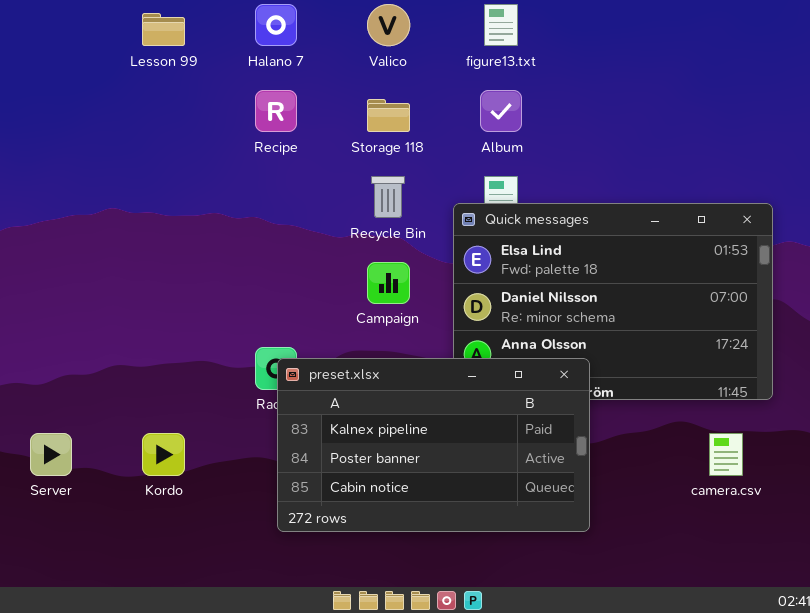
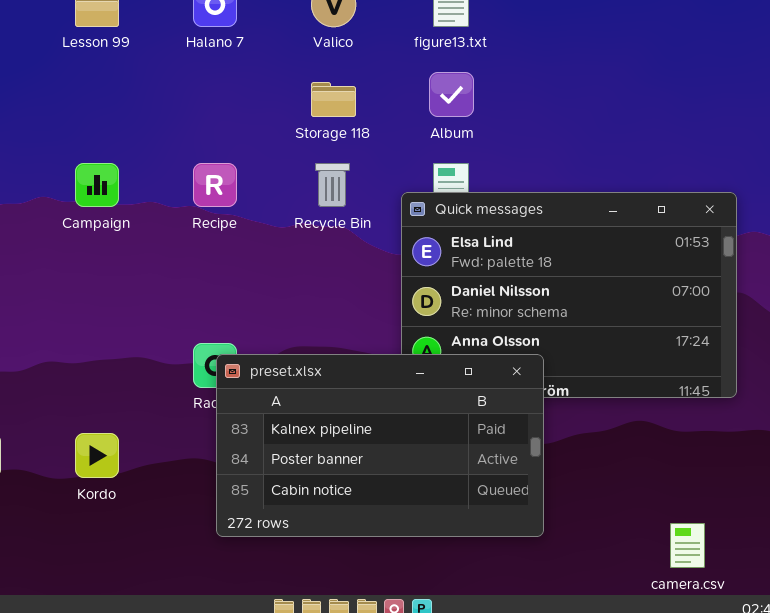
Recipe: [255,90,297,132] -> [193,163,237,207], moved
Campaign: [367,262,410,304] -> [75,163,119,207], moved
camera.csv: [709,433,743,476] -> [670,523,705,568], moved

